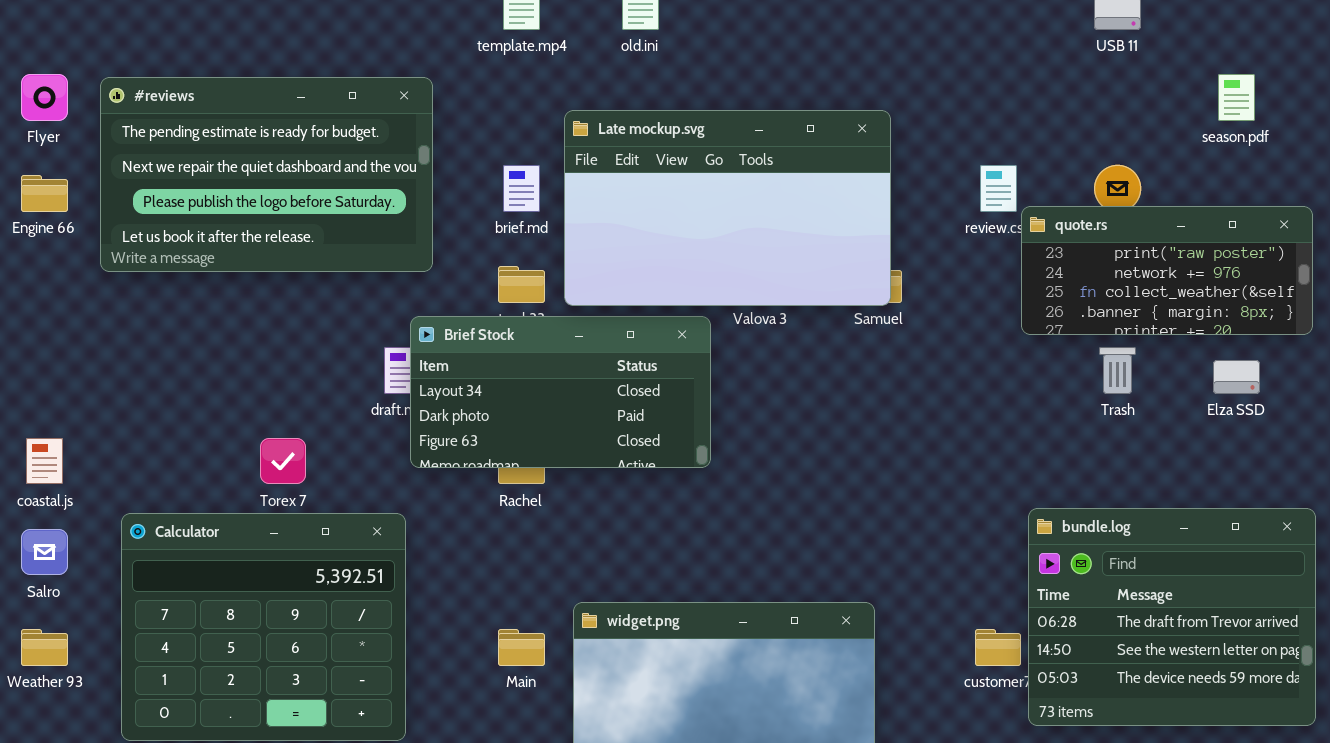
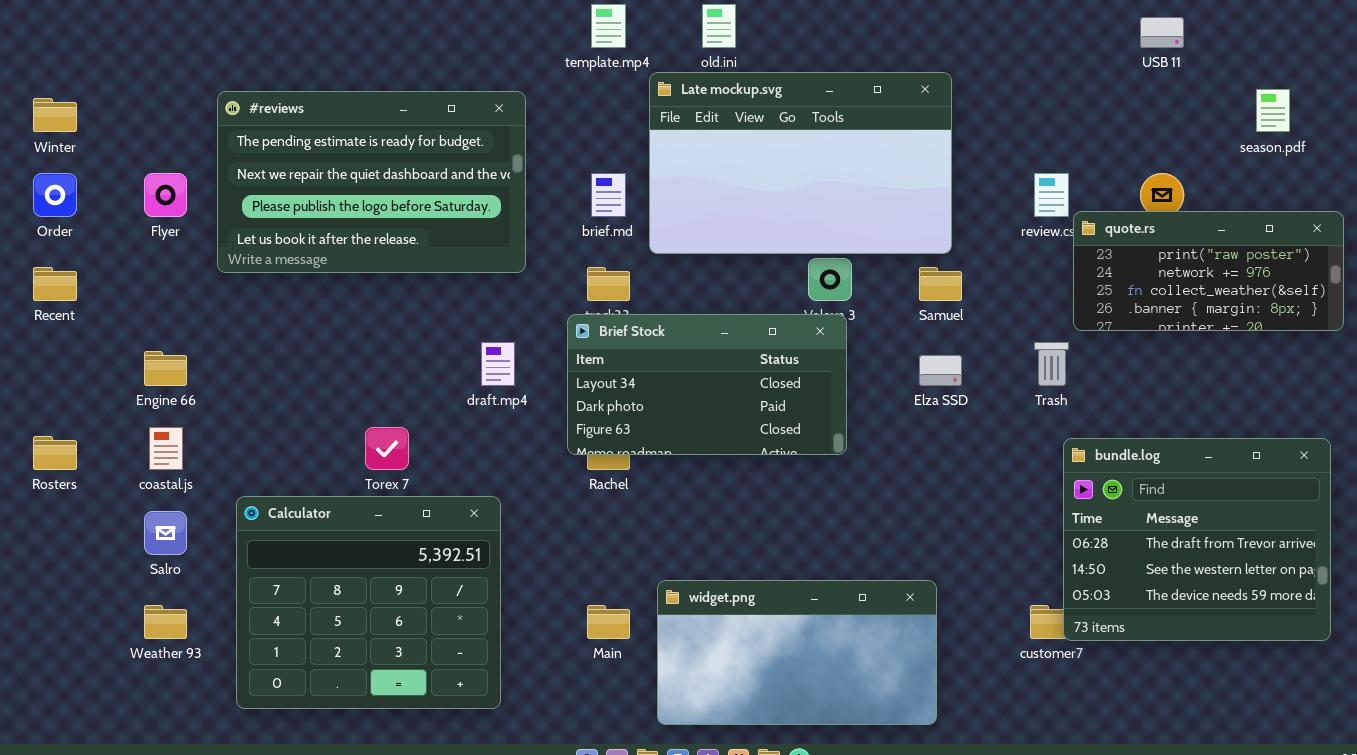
Flyer: [21,74,68,121] -> [144,173,187,217], moved
Late mockup.svg: [564,110,891,306] -> [649,72,952,254], moved
Engine 66: [21,175,68,212] -> [144,351,187,386], moved
Brief Stock: [410,316,711,468] -> [567,314,847,455], moved
Trash: [1099,347,1136,394] -> [1034,342,1069,386], moved
Elza SSD: [1213,360,1260,394] -> [919,355,962,386], moved
bundle.log: [1028,508,1316,726] -> [1063,438,1331,641], moved

